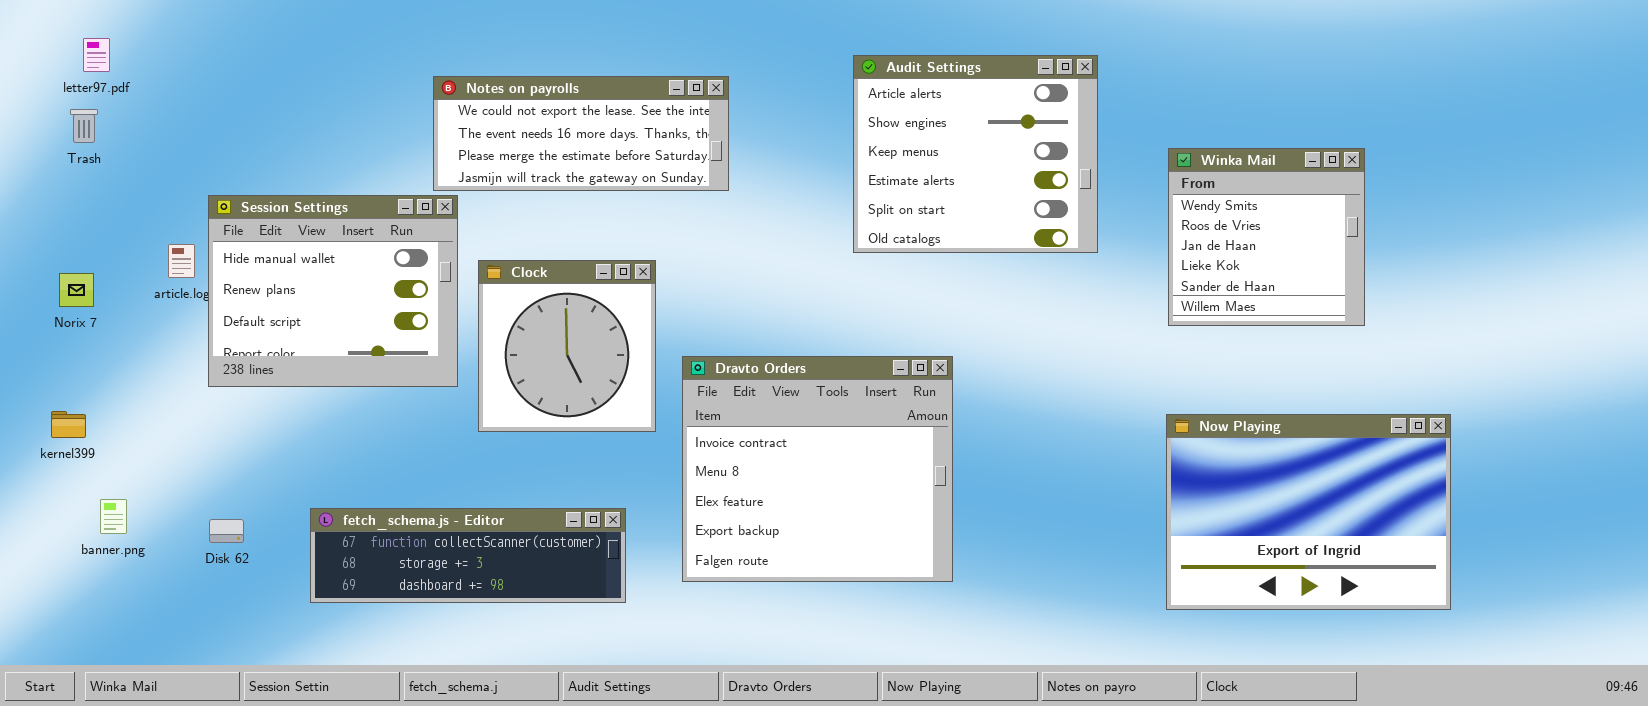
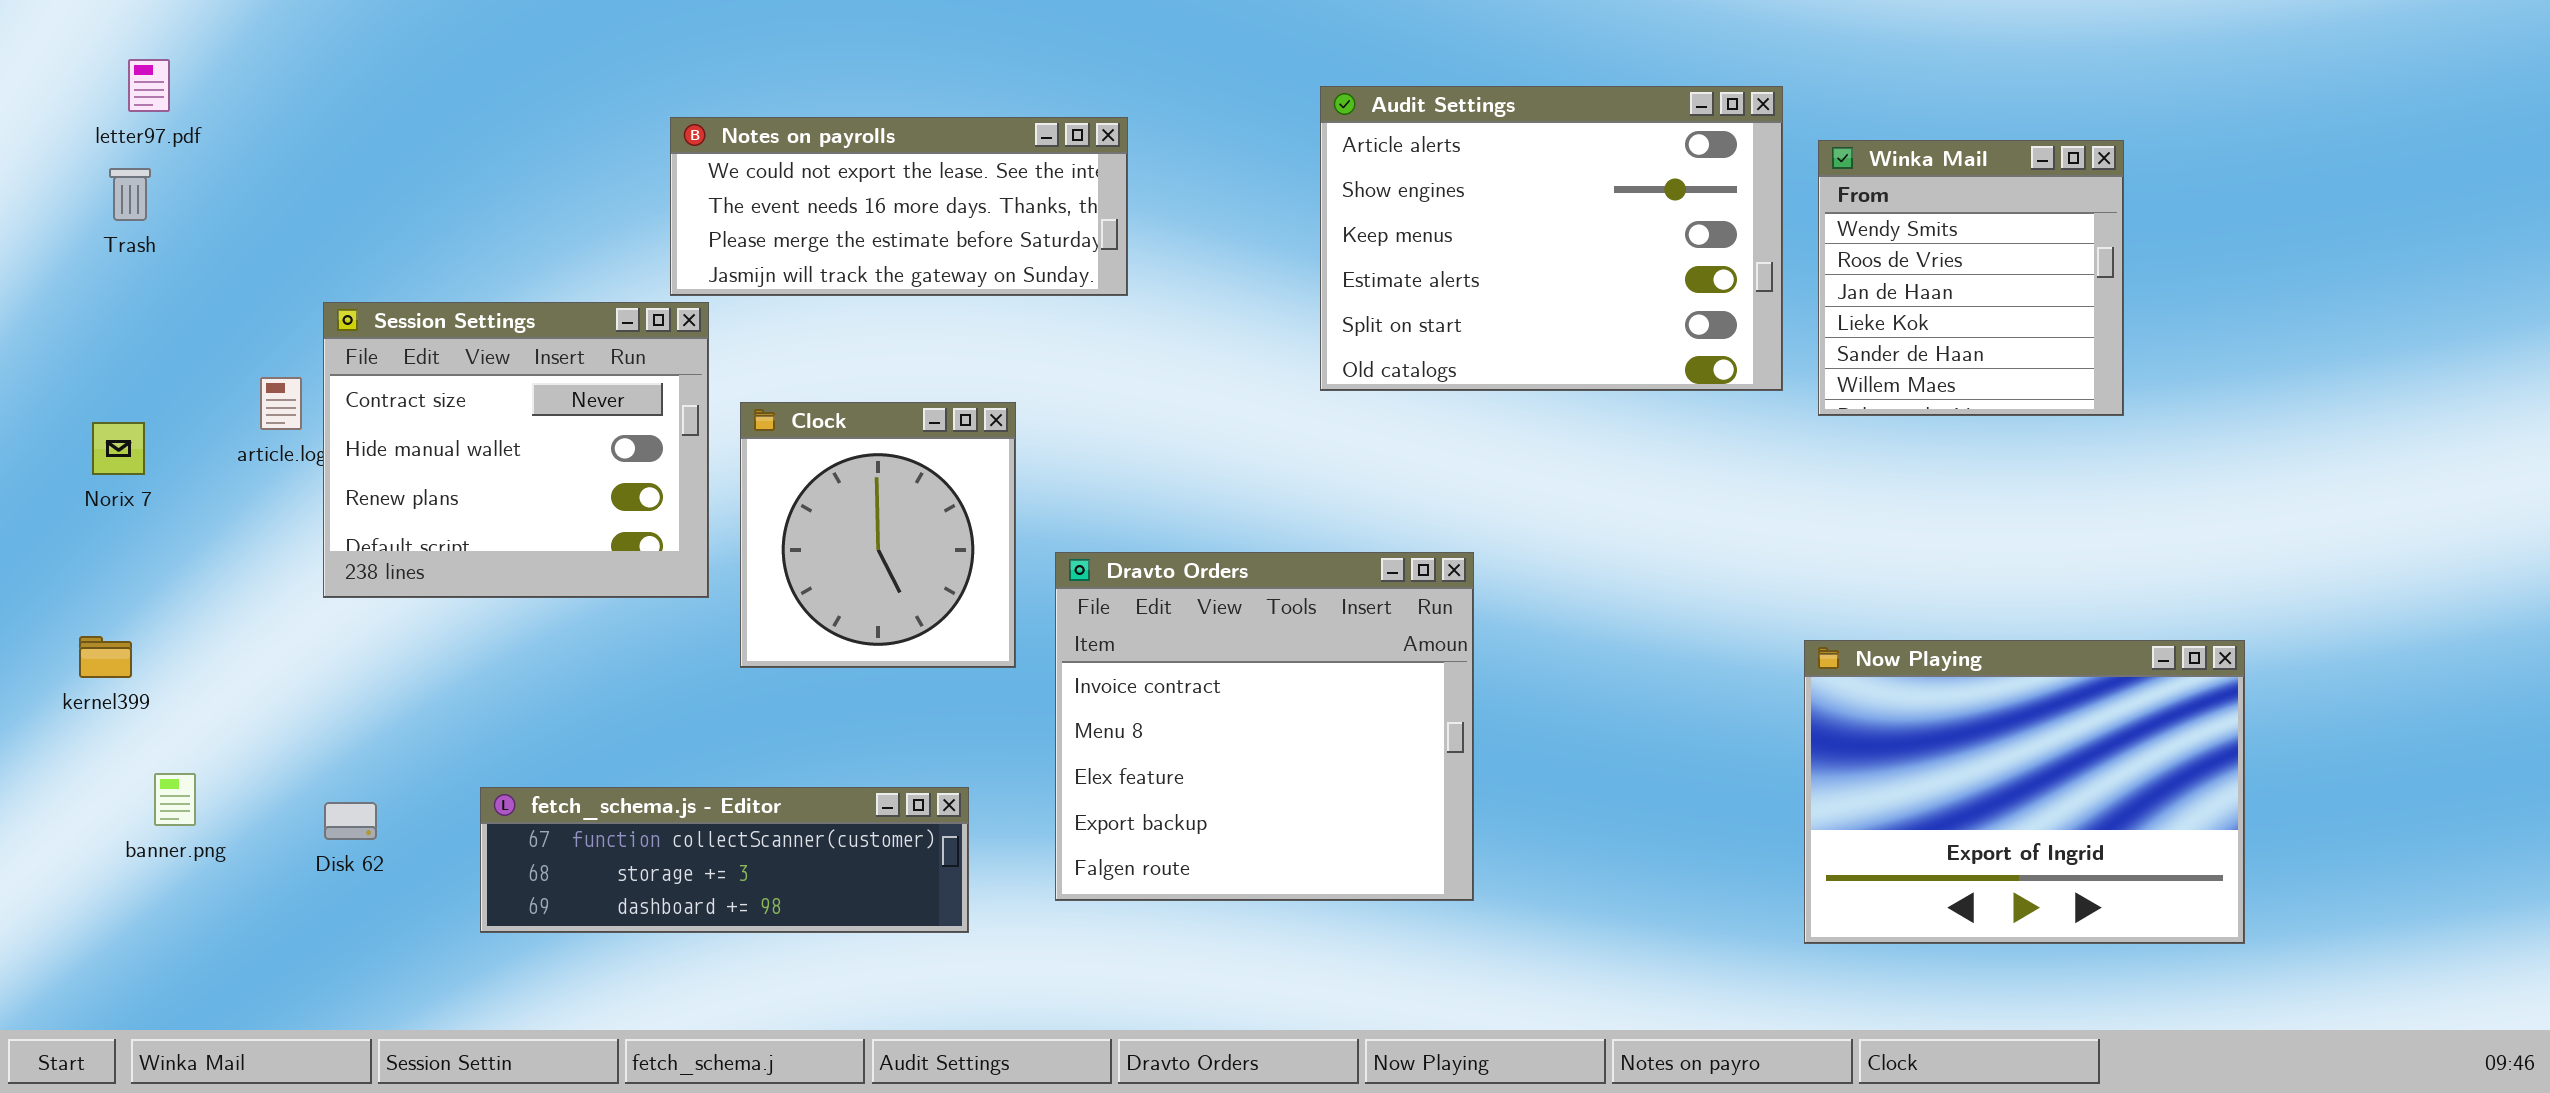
Audit Settings: [853,55,1098,253] -> [1320,86,1783,391], resized
Winka Mail: [1168,148,1365,326] -> [1818,140,2124,416], moved
Session Settings: [208,195,458,387] -> [323,302,709,598], scrolled up 1 row

